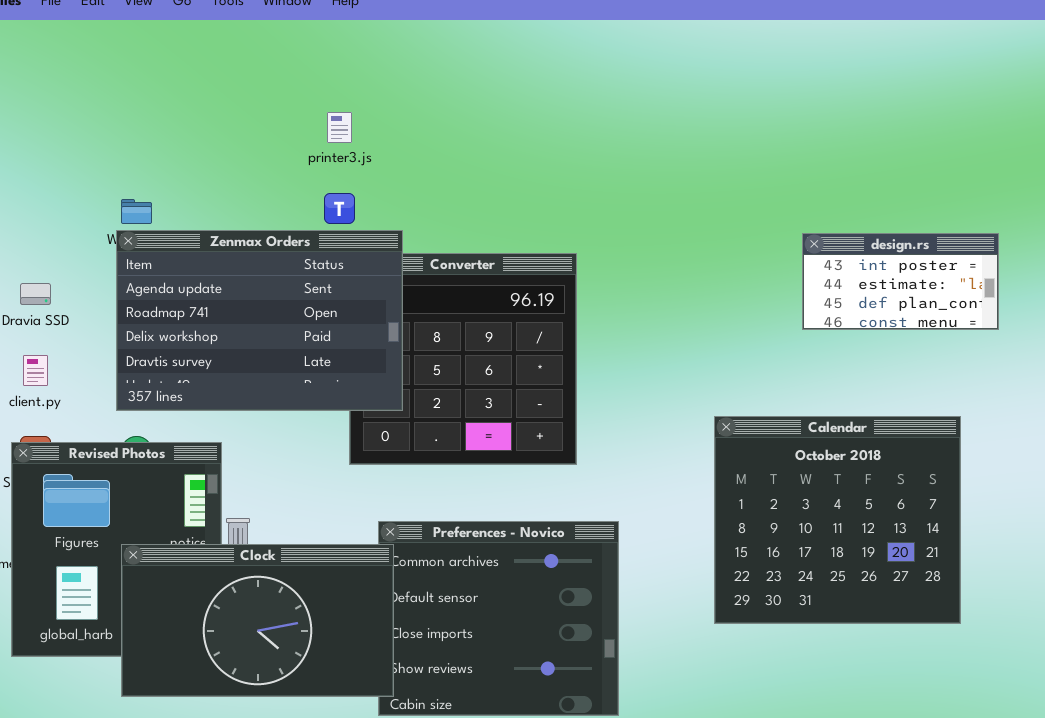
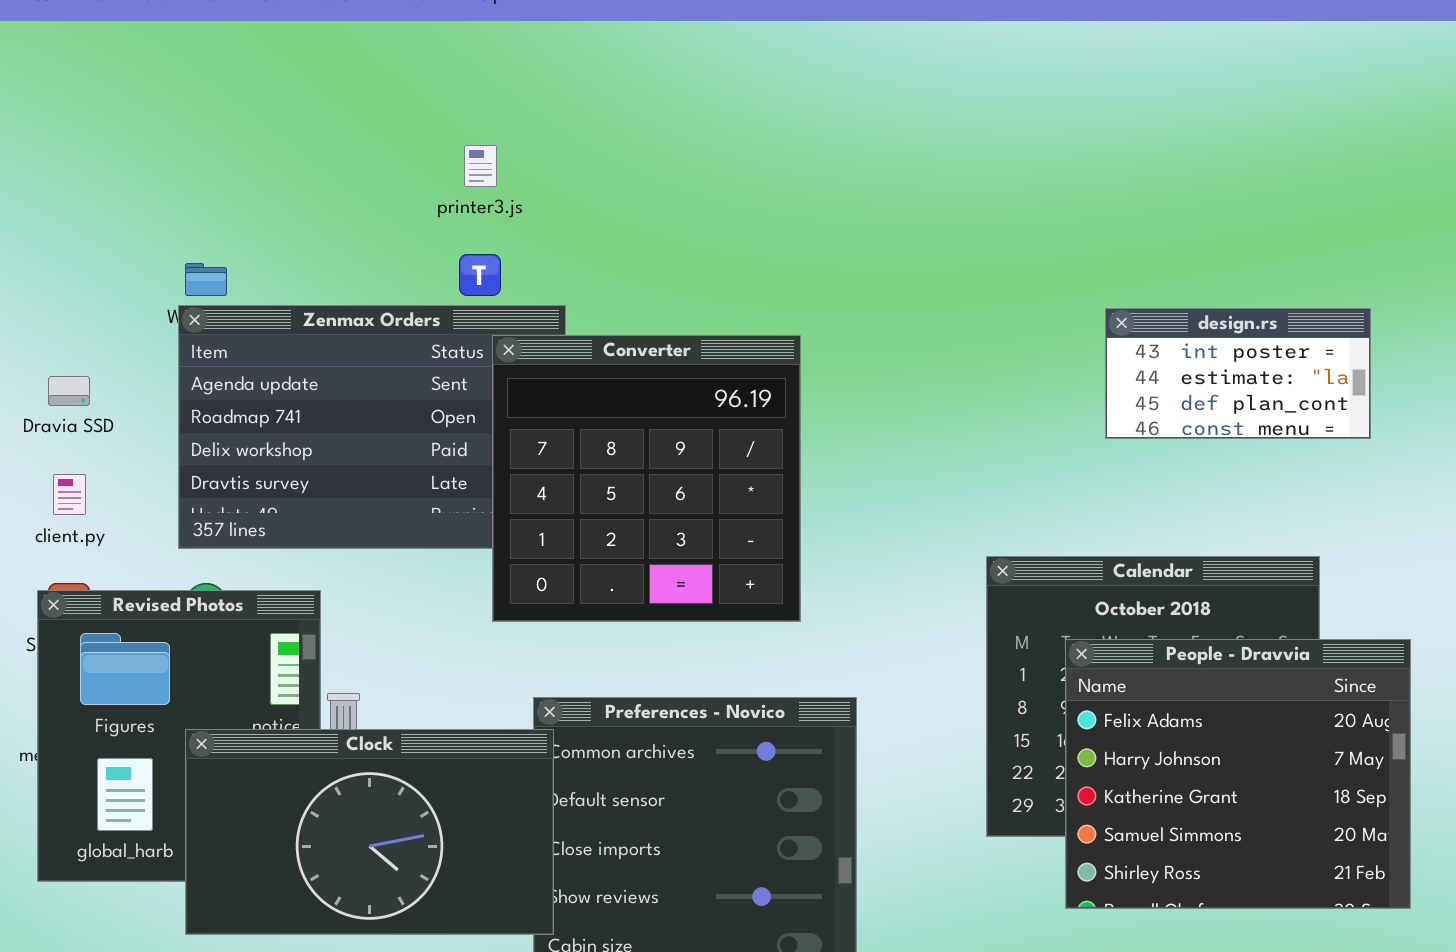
Converter: [349,253,577,465] -> [492,335,801,622], raised
People - Dravvia: none -> [1065,639,1411,909], opened

